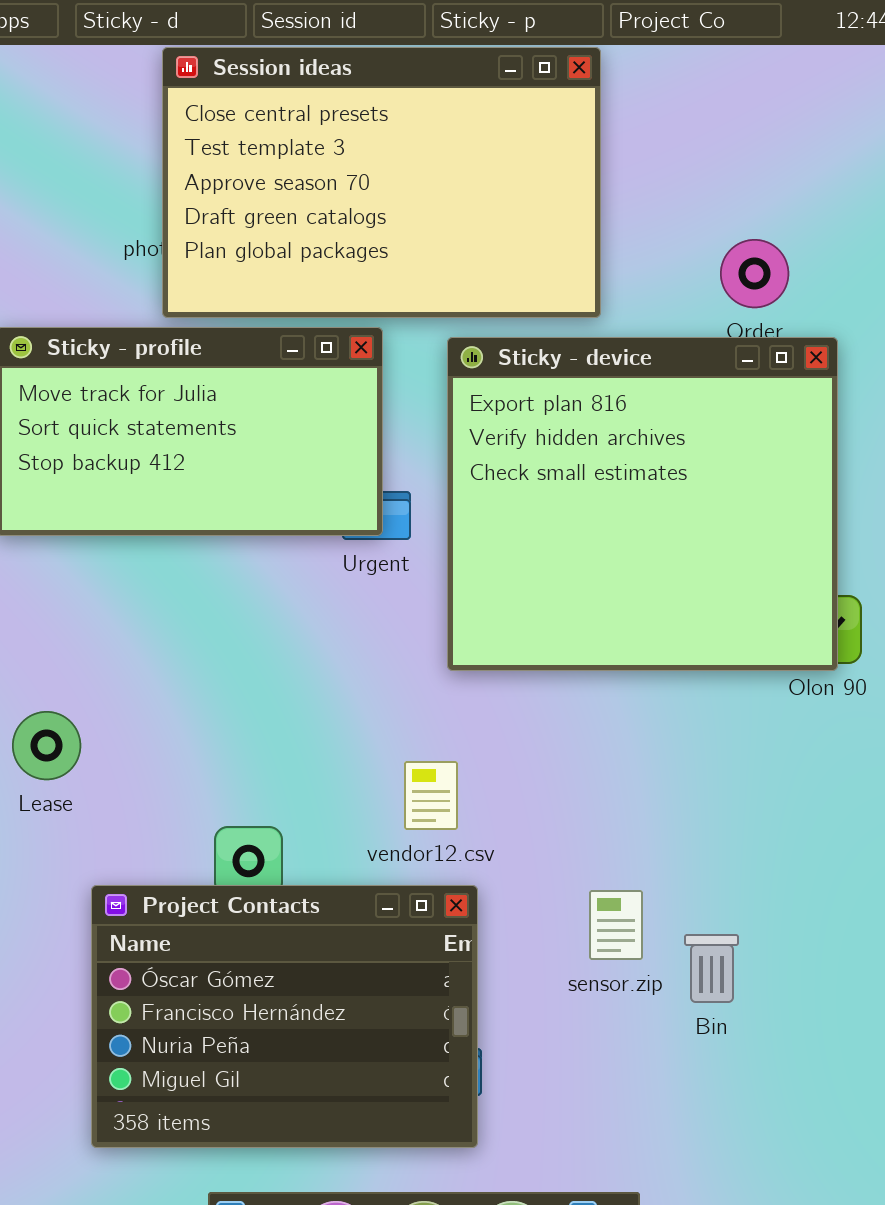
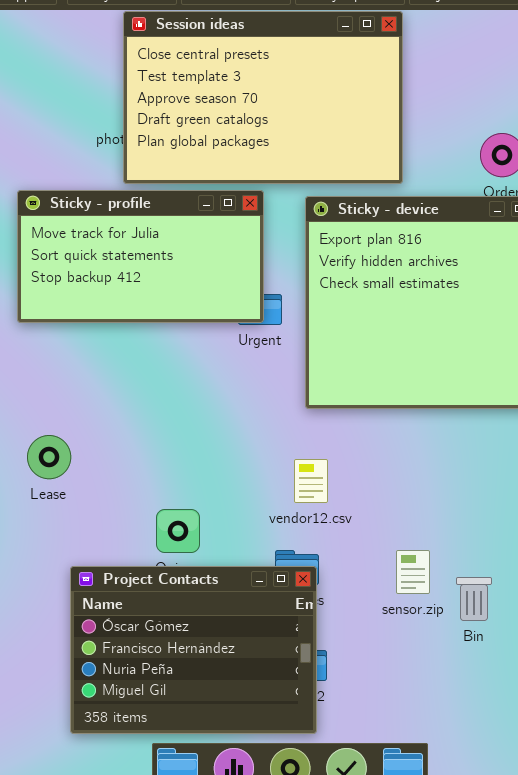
vendor12.csv: [404,761,458,830] -> [294,459,328,503], moved
Project Contacts: [91,885,478,1148] -> [70,566,317,734], moved

